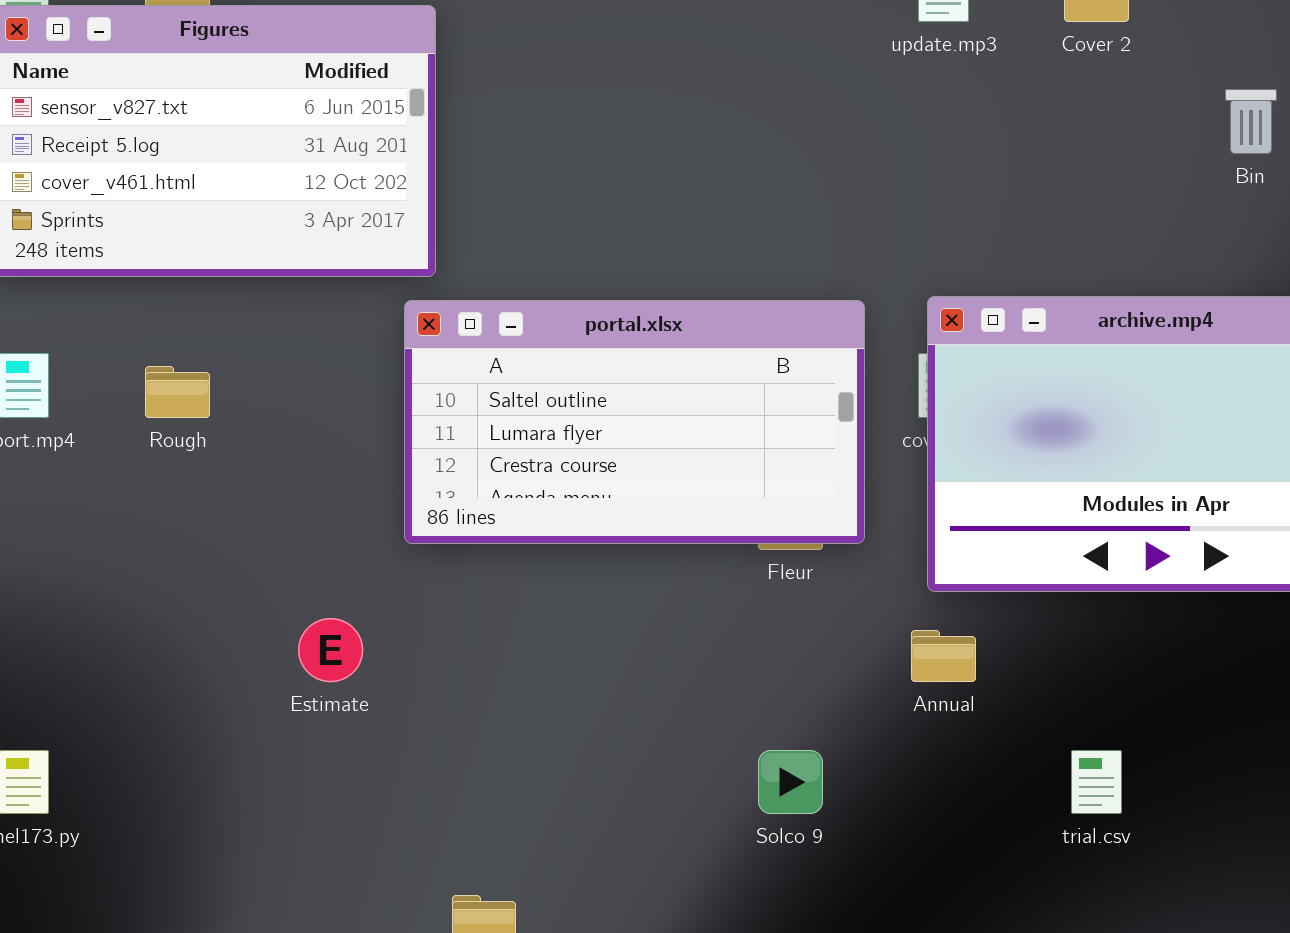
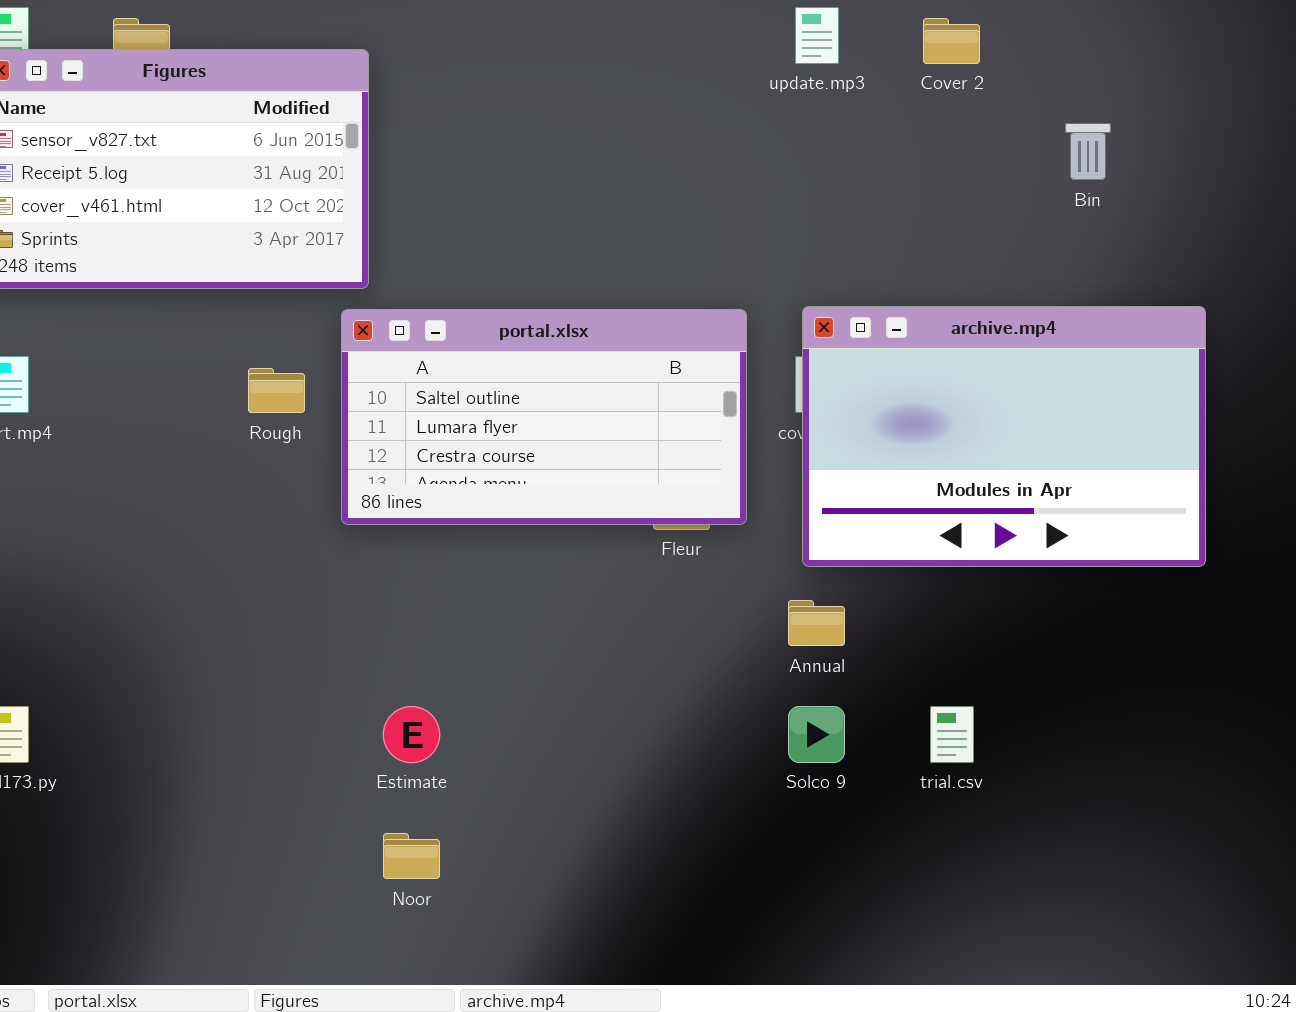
Rough: [145,366,210,418] -> [248,368,305,413], moved
Estimate: [298,618,363,682] -> [383,706,440,763], moved
Solco 9: [758,750,823,814] -> [788,706,845,763], moved

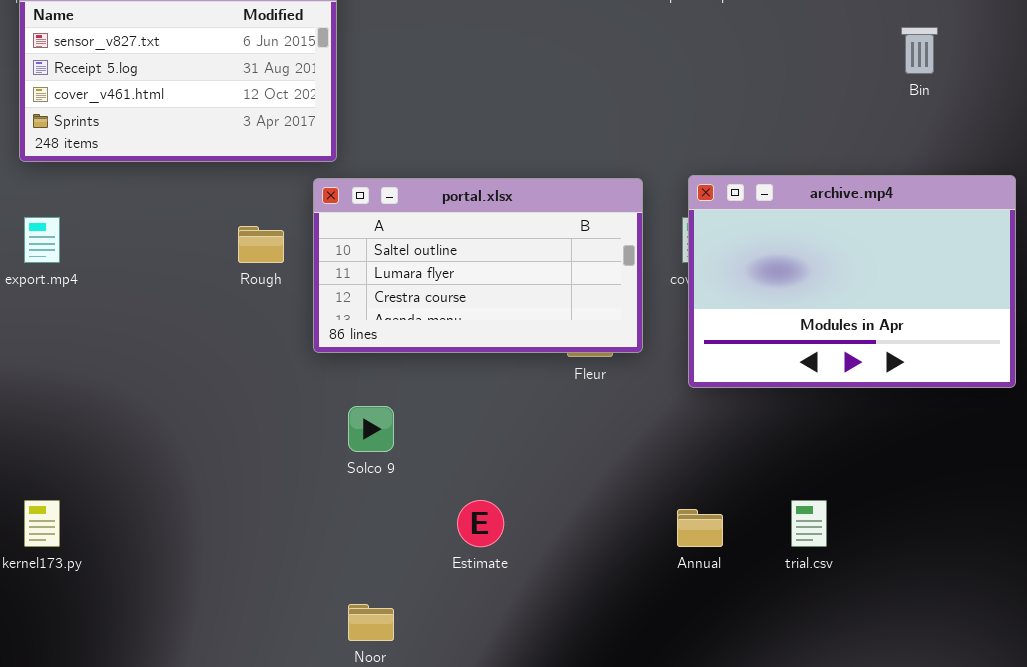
Annual: [788,600,845,646] -> [677,509,723,547], moved
Estimate: [383,706,440,763] -> [457,500,504,547], moved
Solco 9: [788,706,845,763] -> [348,406,394,452], moved

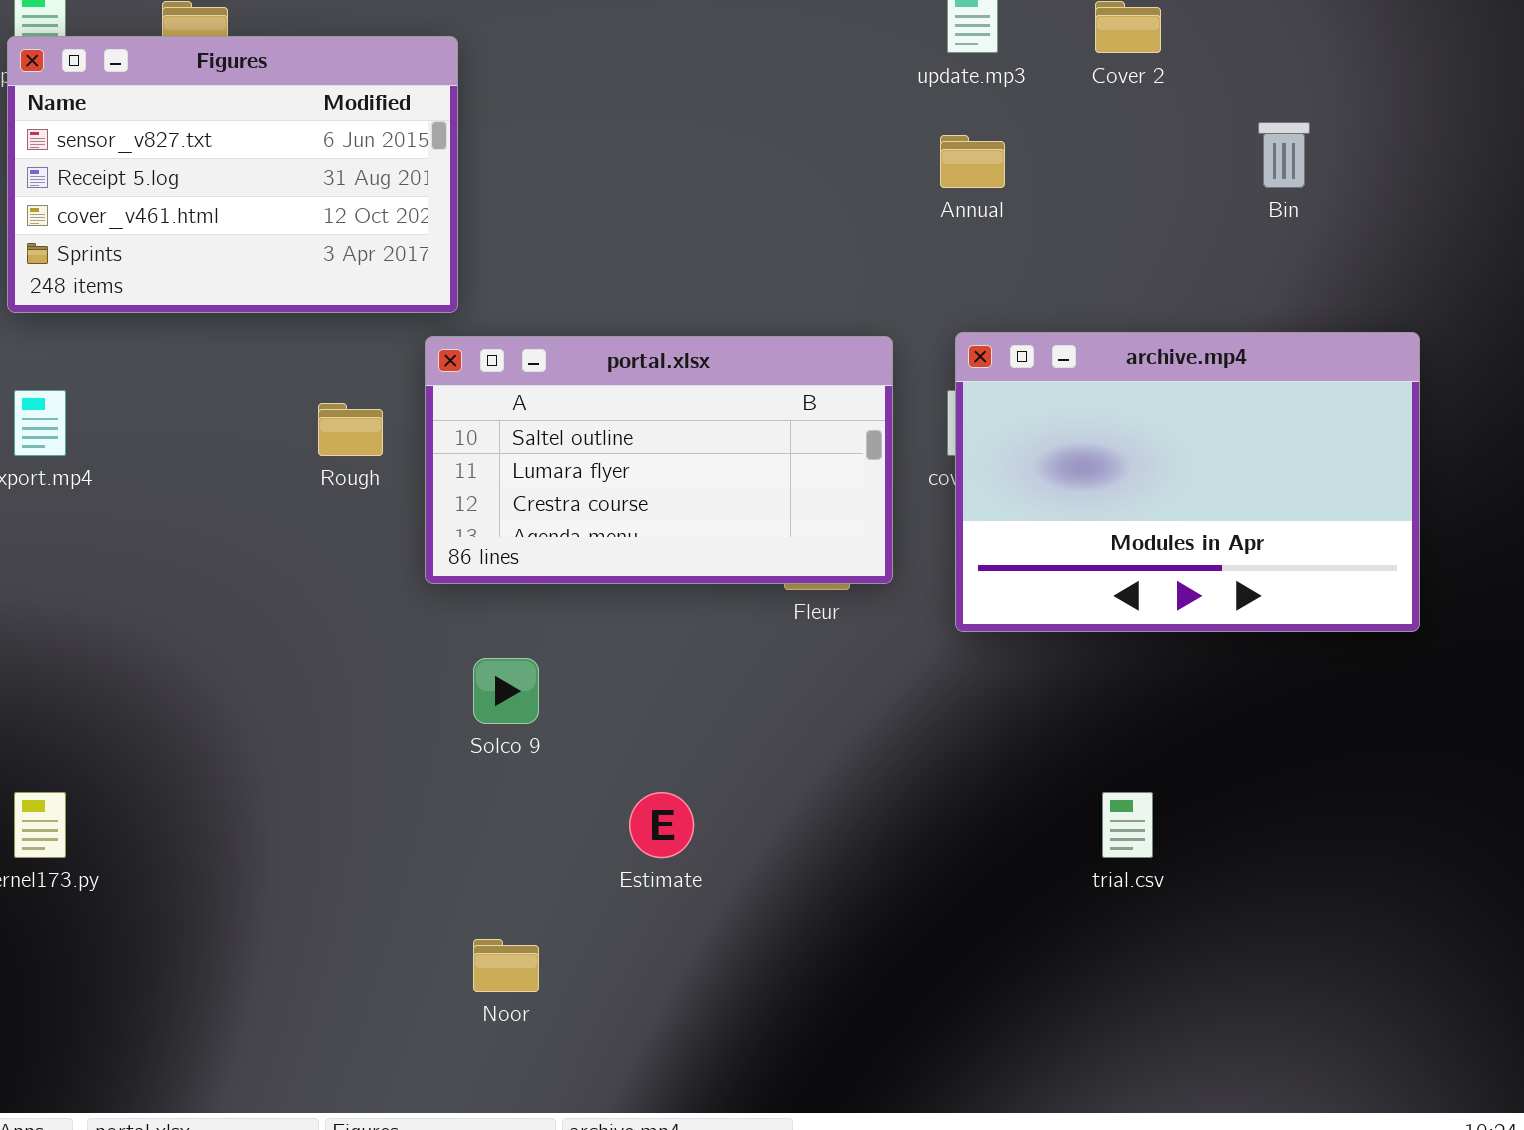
Annual: [677,509,723,547] -> [940,135,1005,188], moved

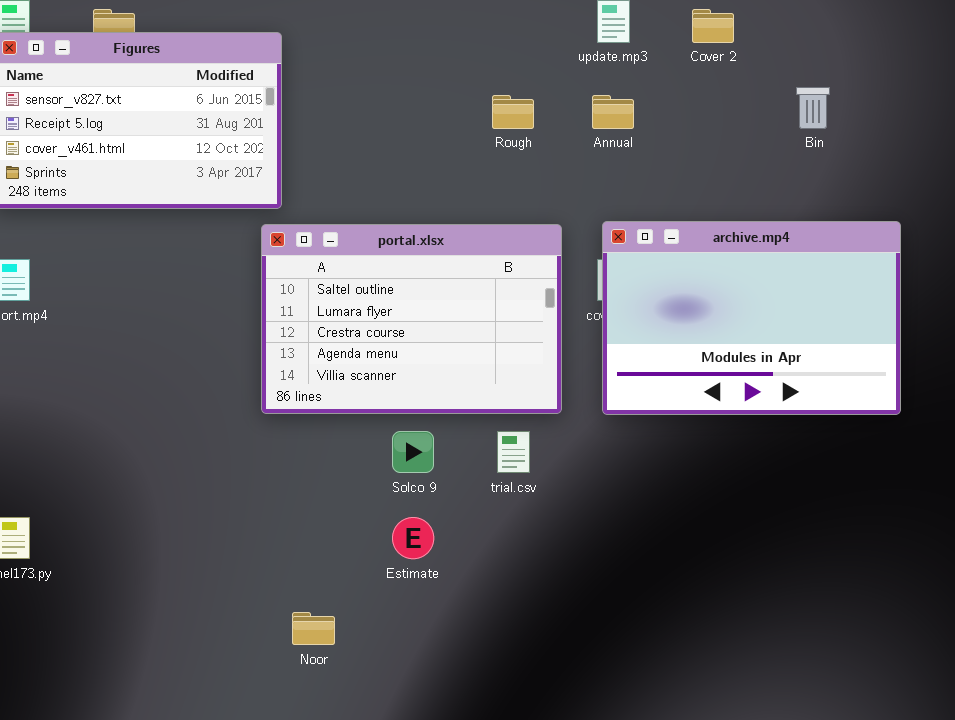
portal.xlsx: [425,336,893,584] -> [261,224,562,414], resized
Rough: [318,403,383,456] -> [492,95,534,129], moved
Solco 9: [473,658,539,724] -> [392,431,434,473], moved
trial.csv: [1102,792,1153,858] -> [497,431,530,473], moved

